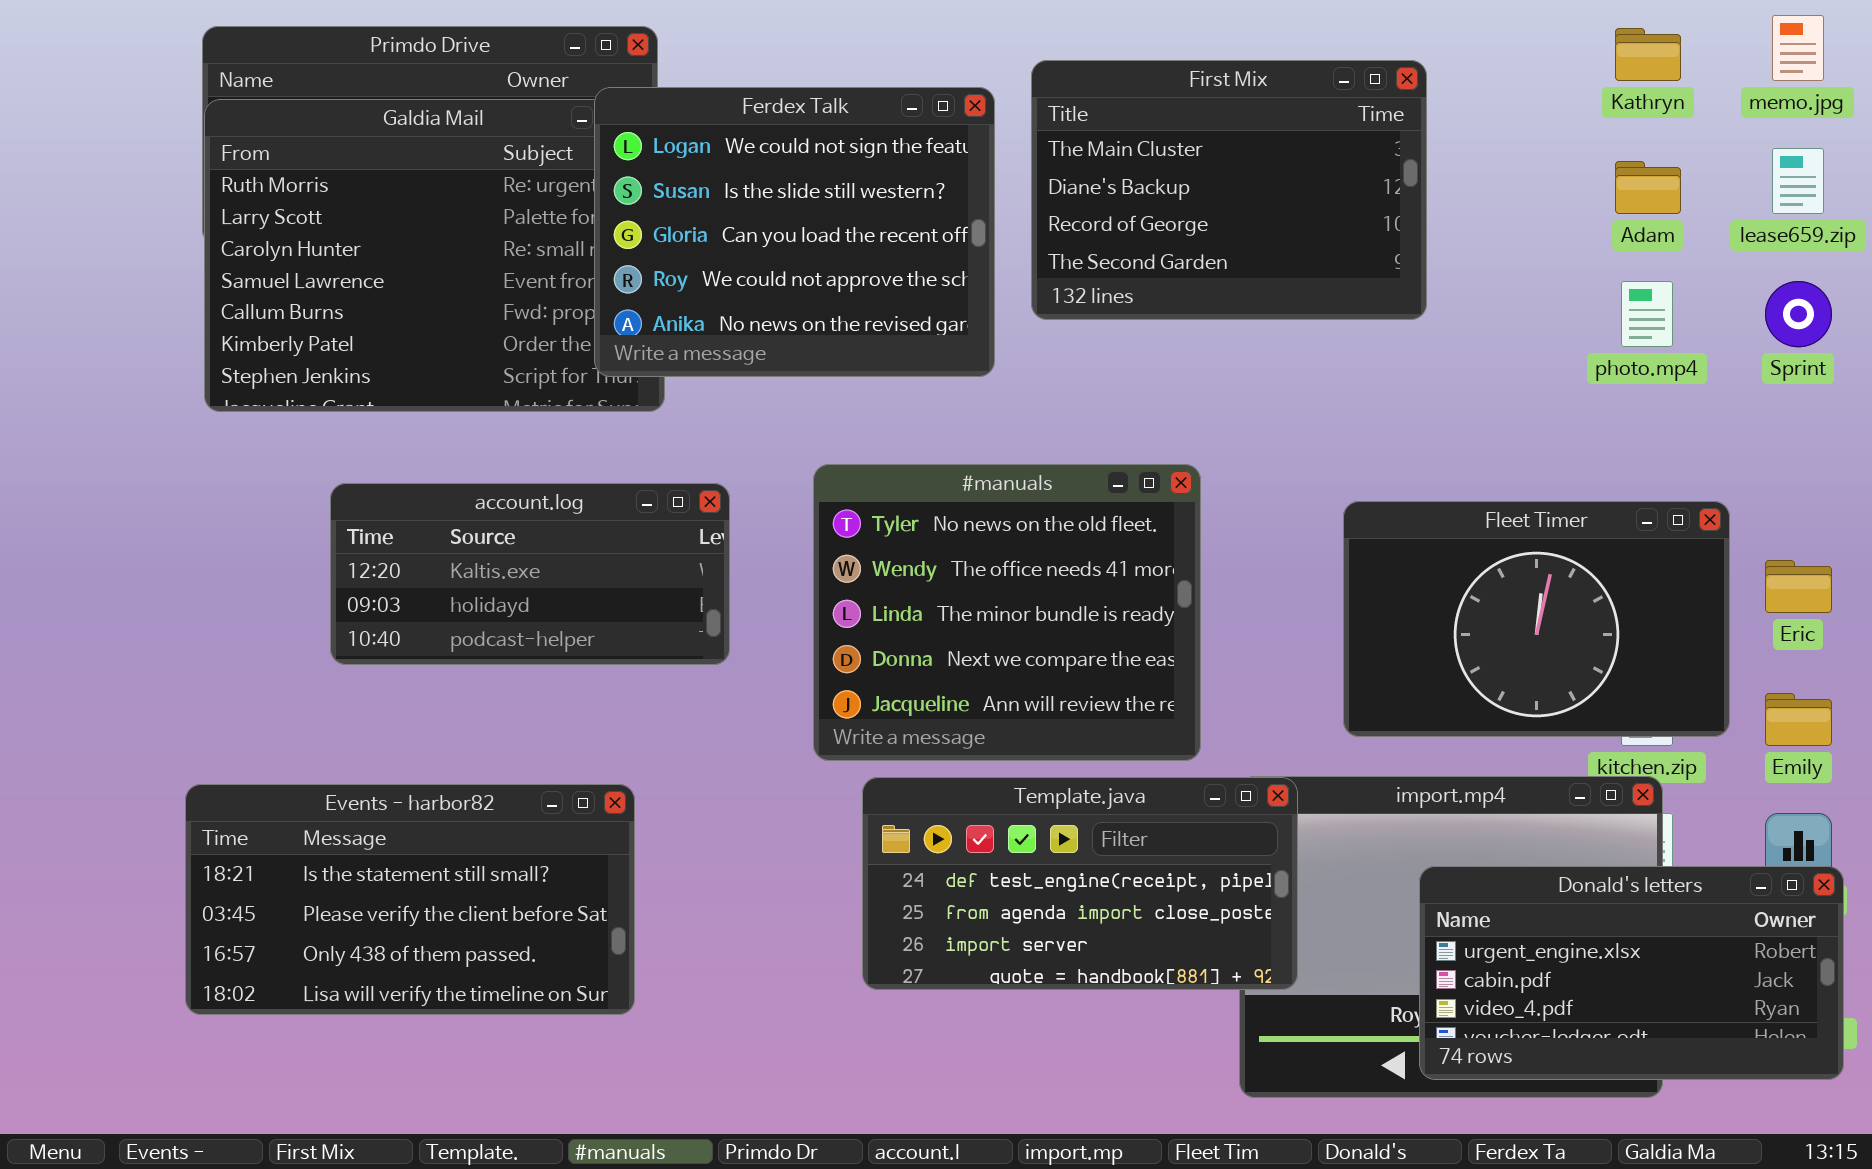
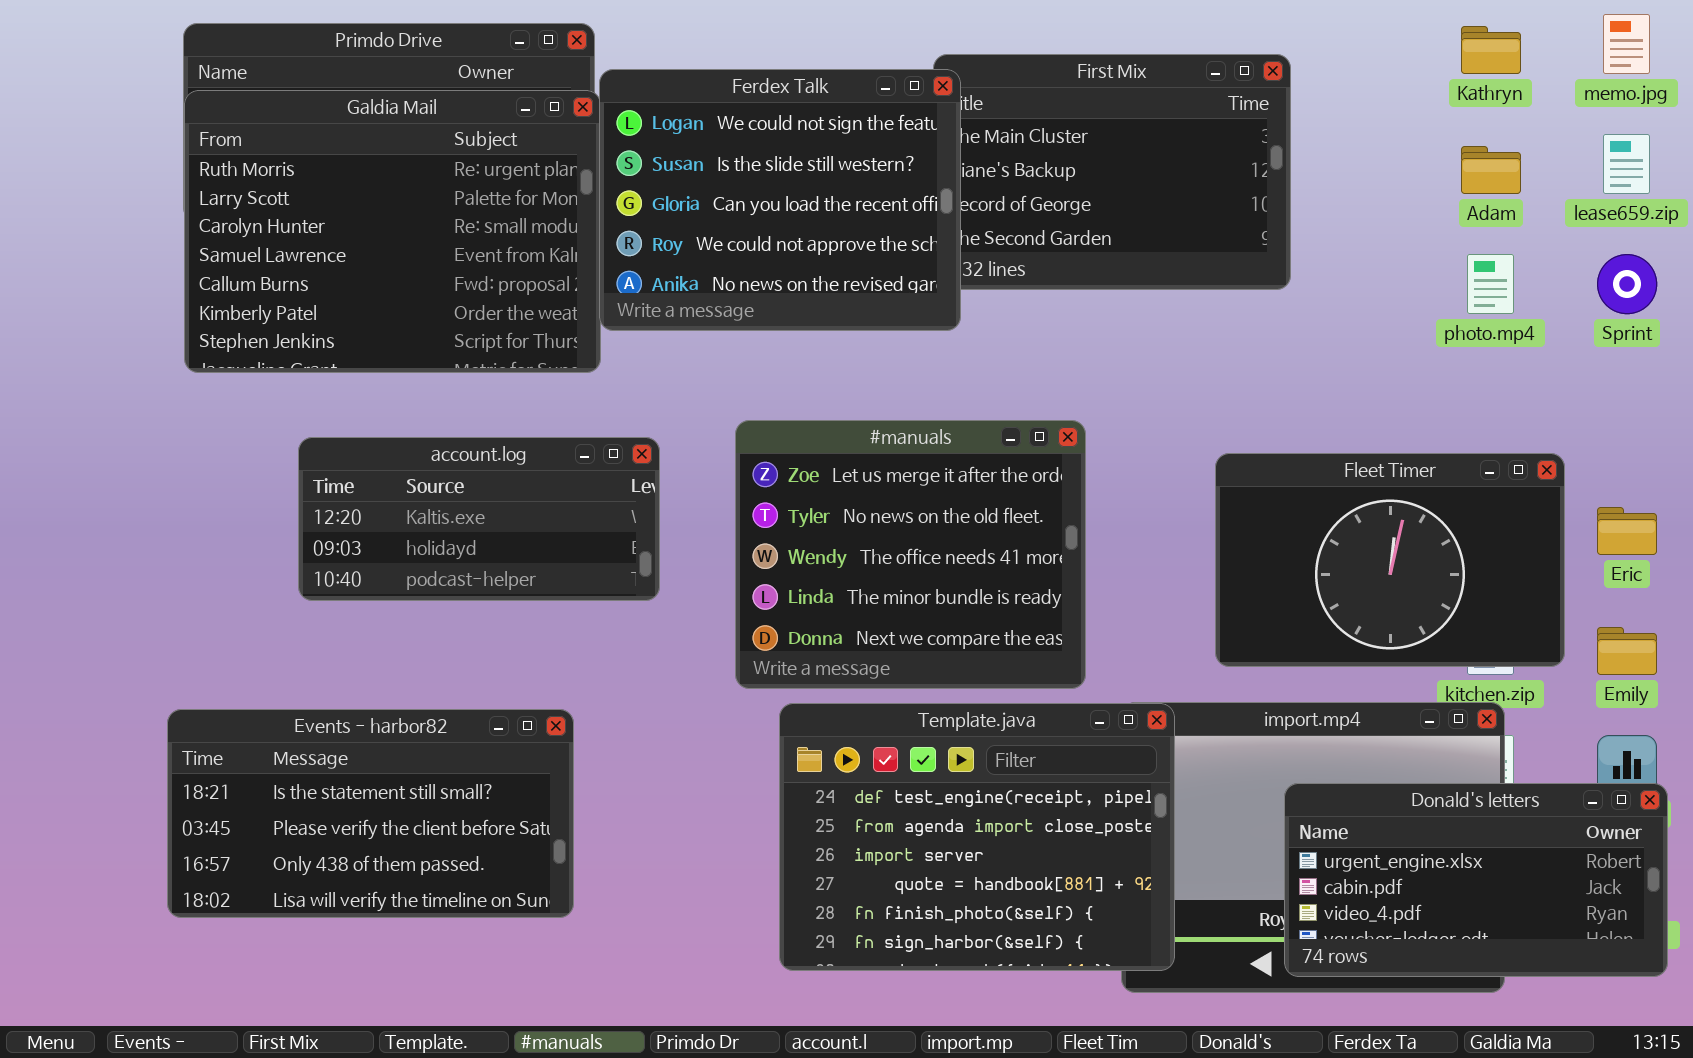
Ferdex Talk: [594,87,995,377] -> [599,69,961,331], moved
#manuals: [813,464,1201,761] -> [735,420,1086,689], scrolled up 1 row
Template.java: [862,777,1298,990] -> [779,703,1175,971], resized

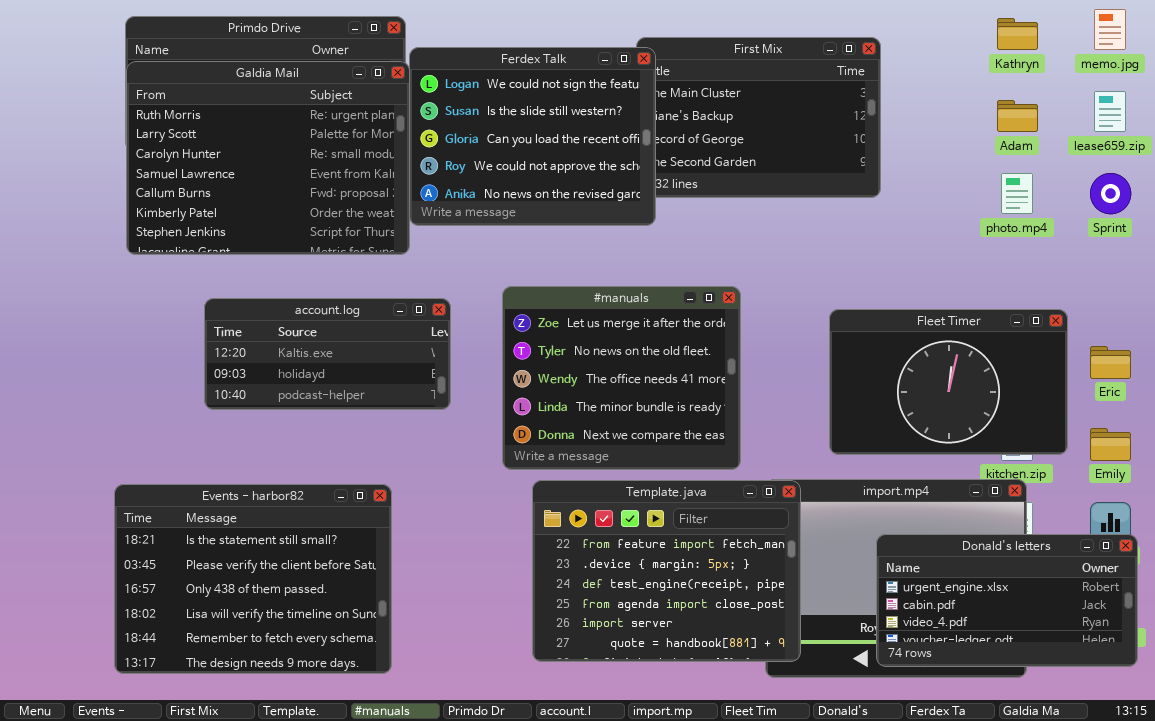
Template.java: [779,703,1175,971] -> [532,480,801,662], scrolled up 2 rows
Events - harbor82: [167,709,574,918] -> [114,484,392,674], resized

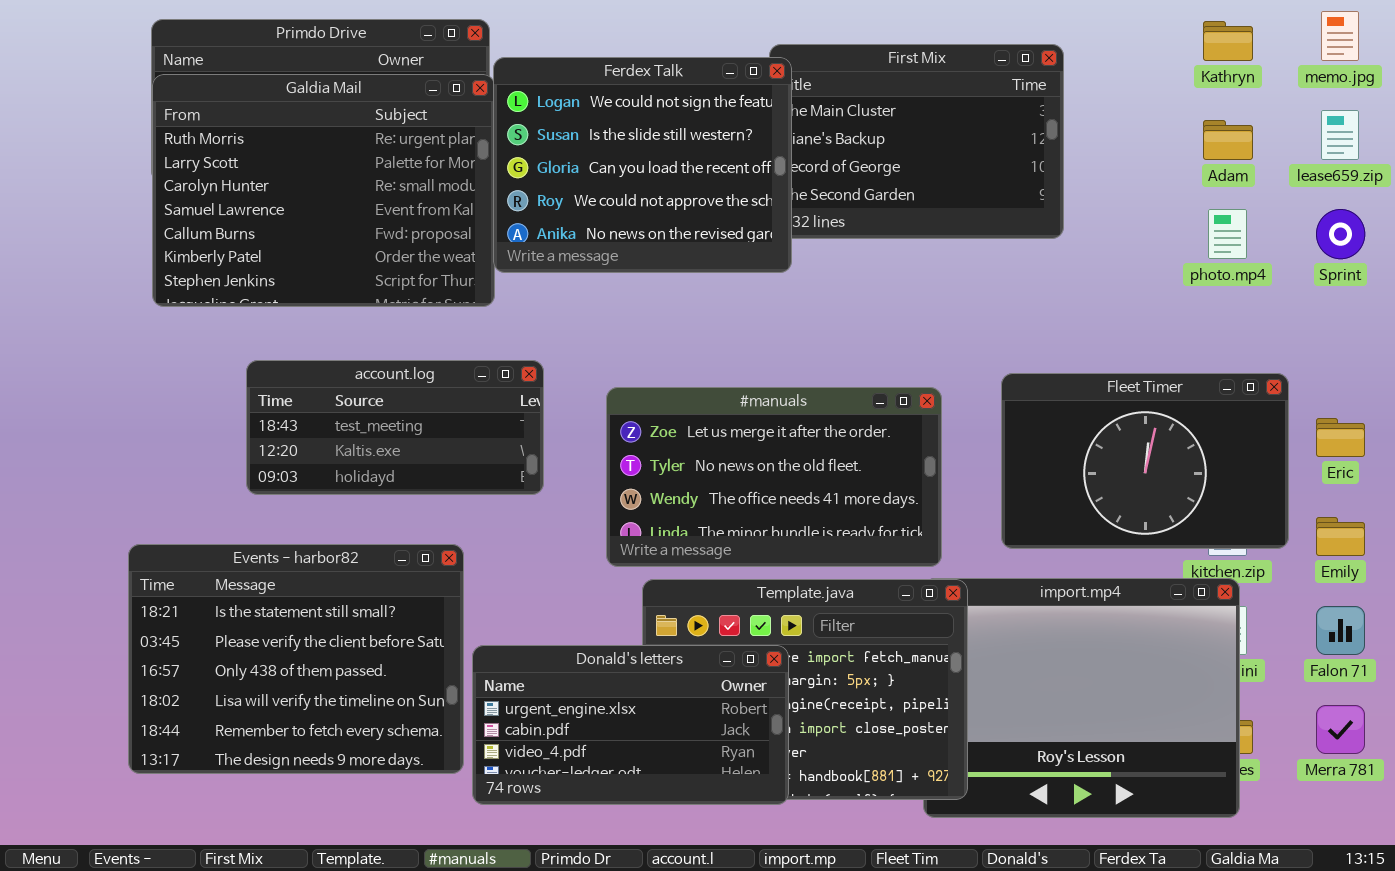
#manuals: [502,286,741,470] -> [606,387,942,567], resized
account.log: [204,298,451,410] -> [246,360,544,495], scrolled up 1 row
Events - harbor82: [114,484,392,674] -> [128,544,464,774], moved
Donald's letters: [876,534,1138,667] -> [472,645,789,805], moved

